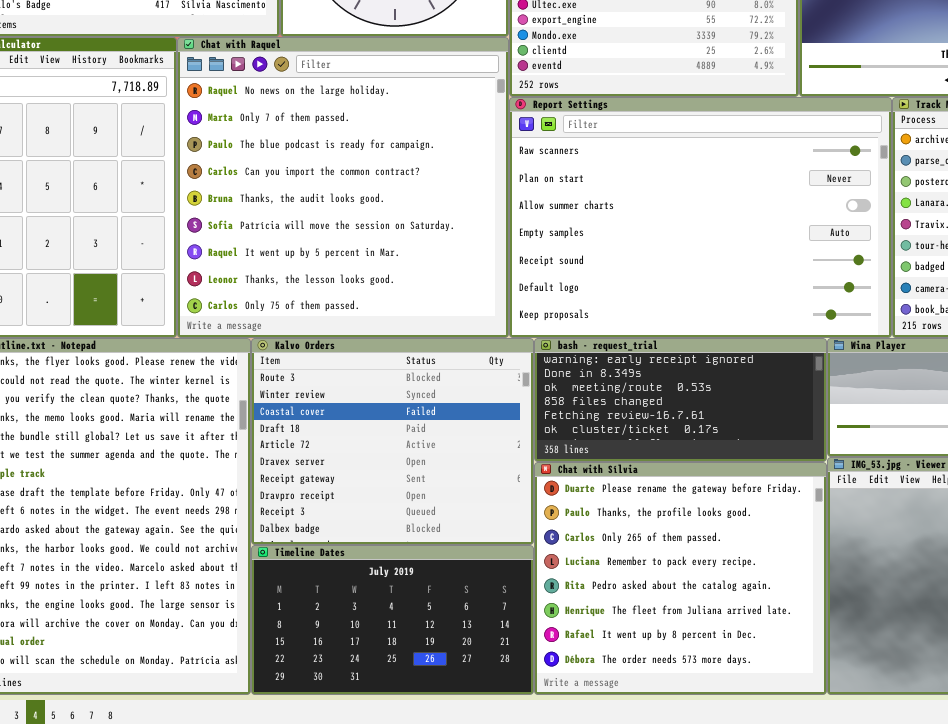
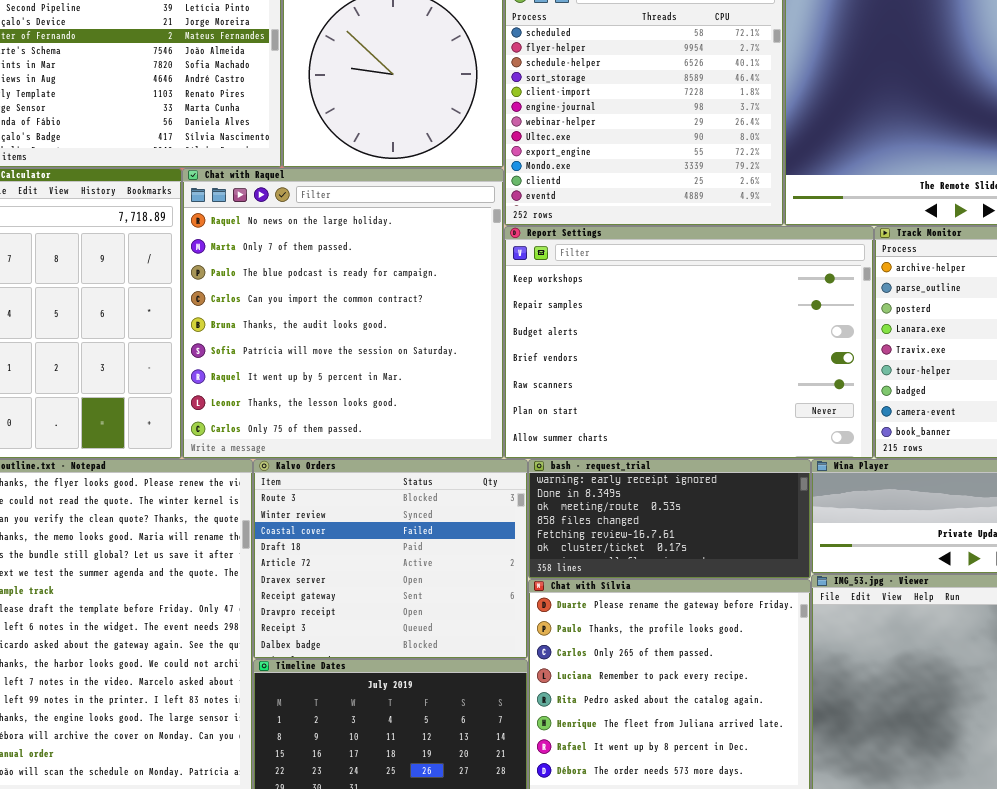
Report Settings: [509,97,892,338] -> [504,226,874,459], scrolled up 4 rows

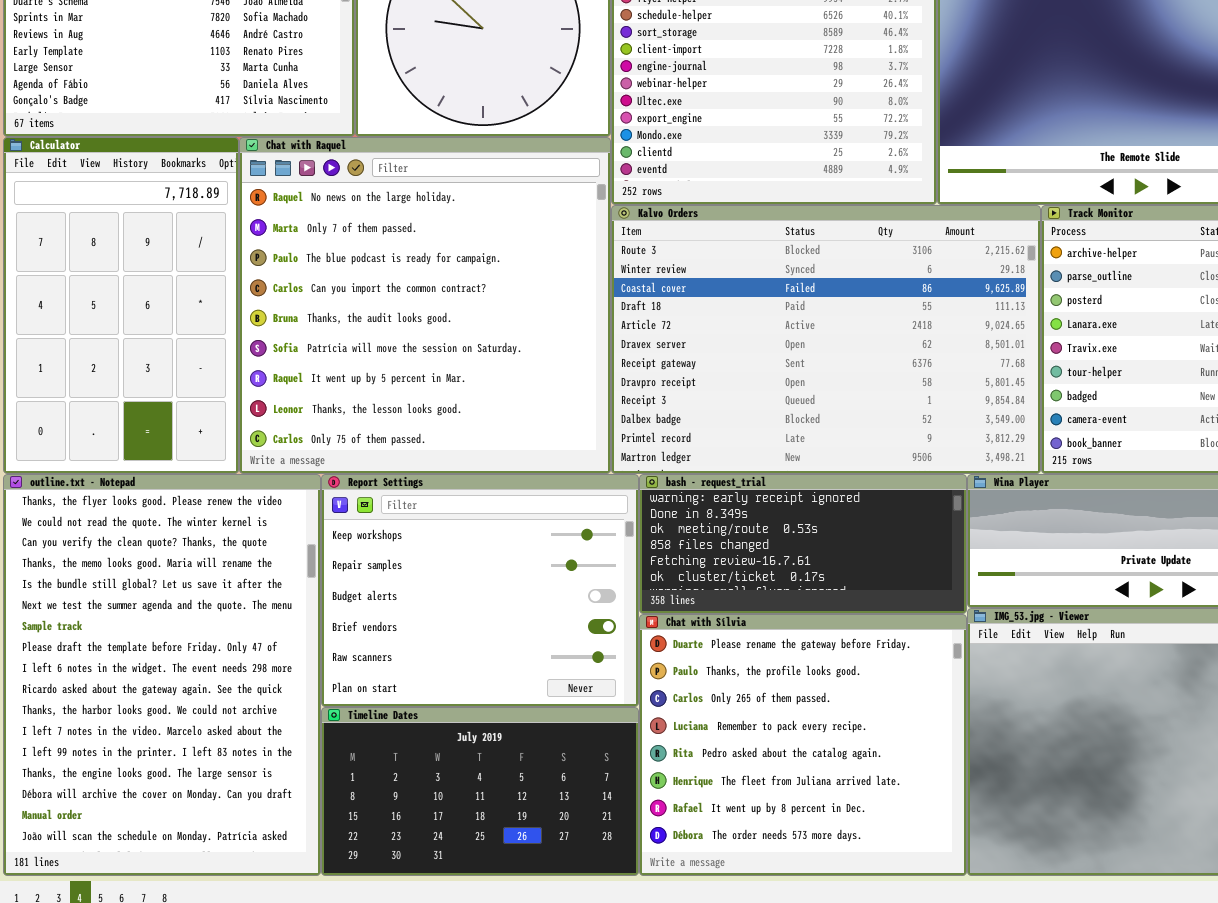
Report Settings: [504,226,874,459] -> [321,474,639,707], moved, resized
Kalvo Orders: [253,459,528,659] -> [611,205,1041,474], moved, resized

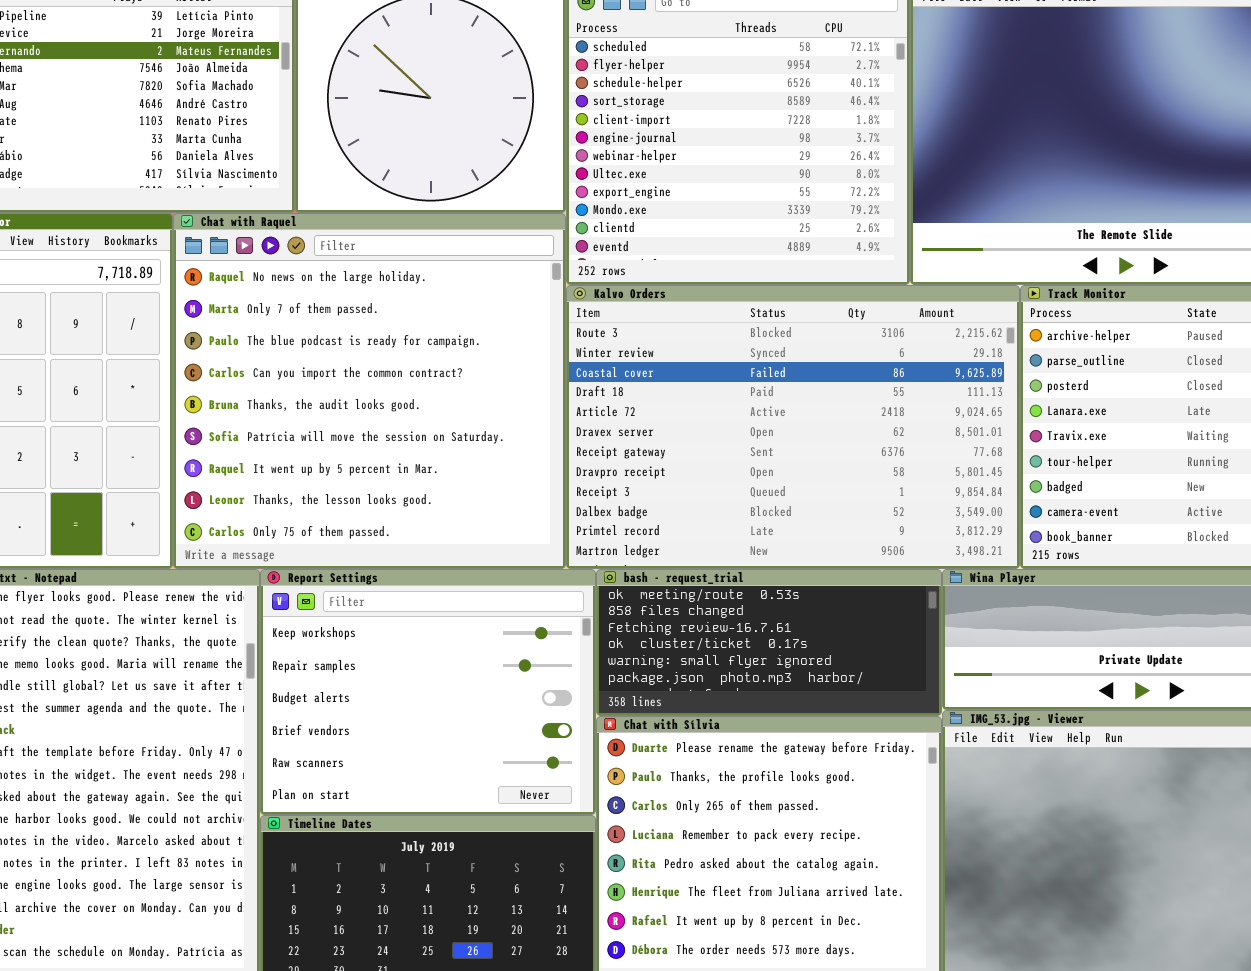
bash - request_trial: [639,474,967,614] -> [596,569,942,716], scrolled down 2 rows

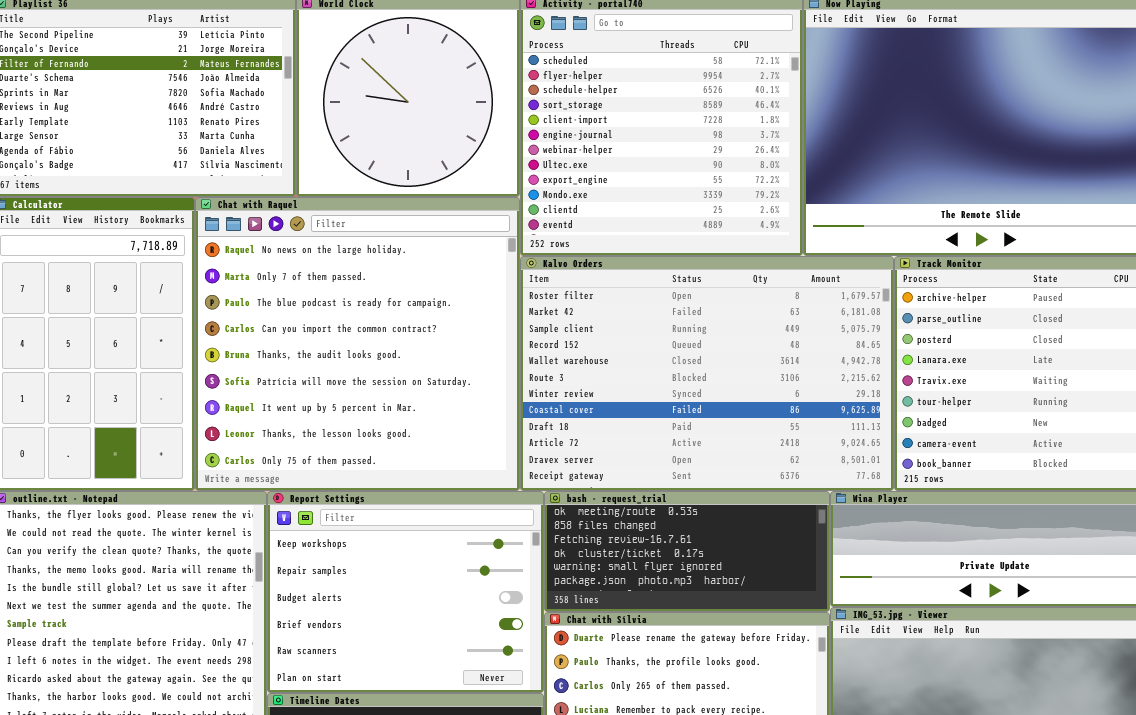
Kalvo Orders: [566,285,1020,569] -> [520,256,894,491], scrolled up 5 rows

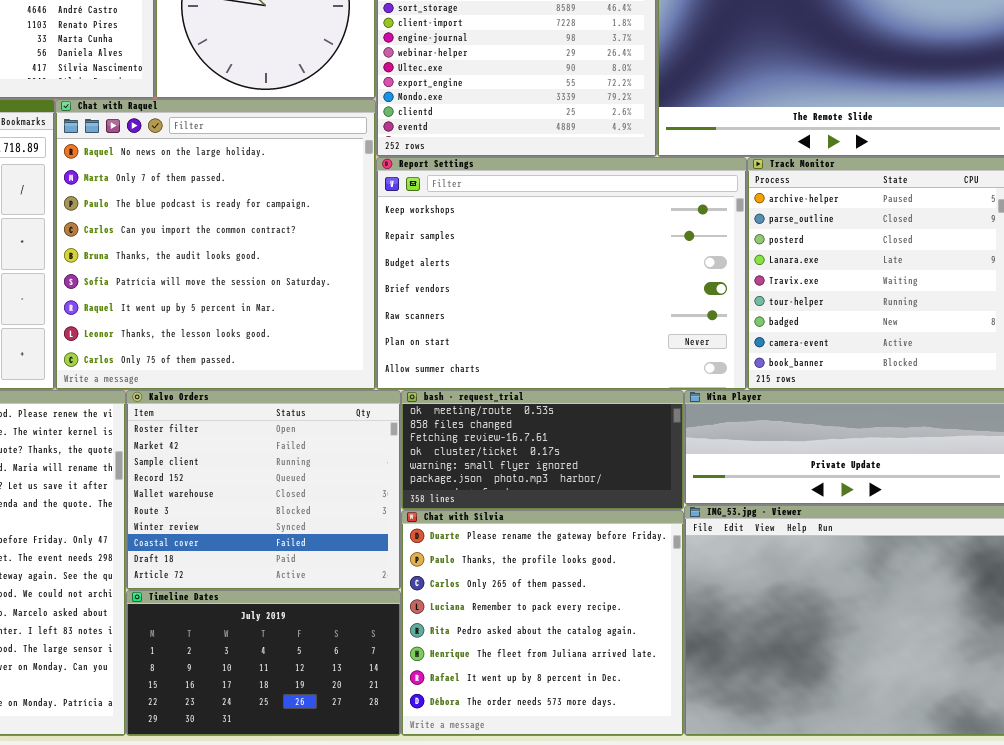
Kalvo Orders: [520,256,894,491] -> [126,390,401,590], moved, resized
Report Settings: [267,491,544,693] -> [376,157,747,390], moved, resized

